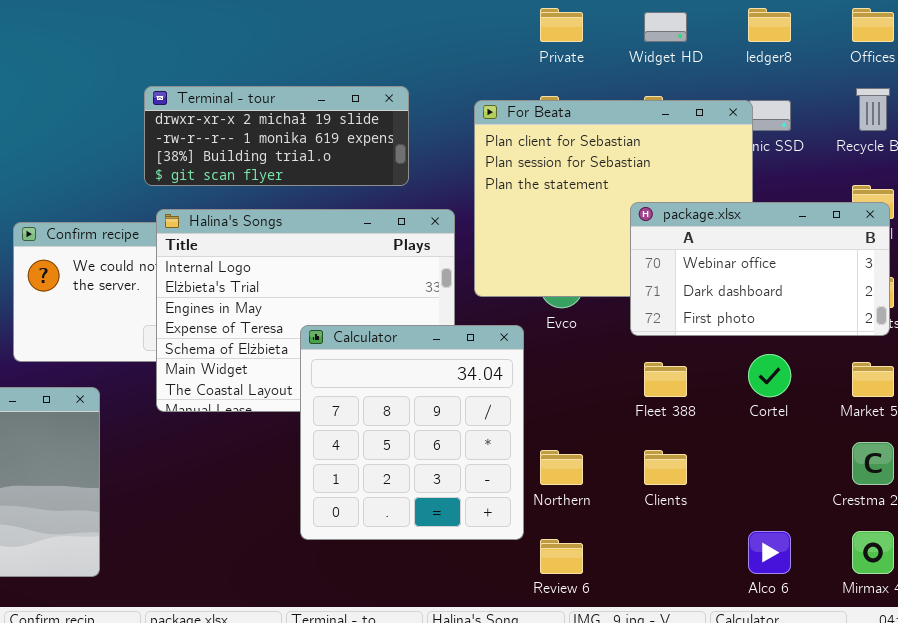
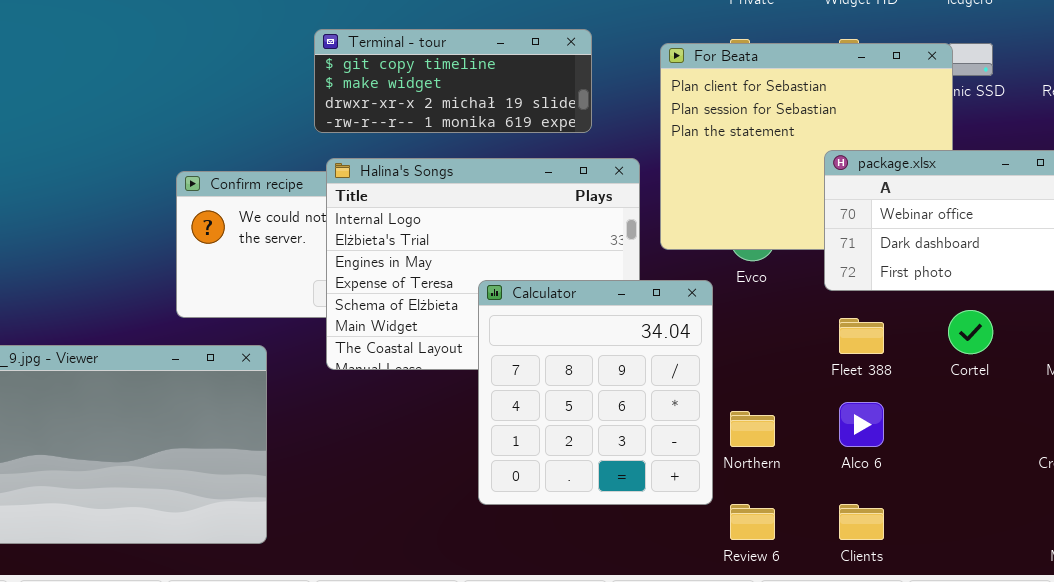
Terminal - tour: [144,86,409,186] -> [314,29,592,133], scrolled up 2 rows
Clients: [644,450,687,485] -> [839,504,884,540], moved
Alco 6: [748,531,791,574] -> [839,402,884,447], moved

